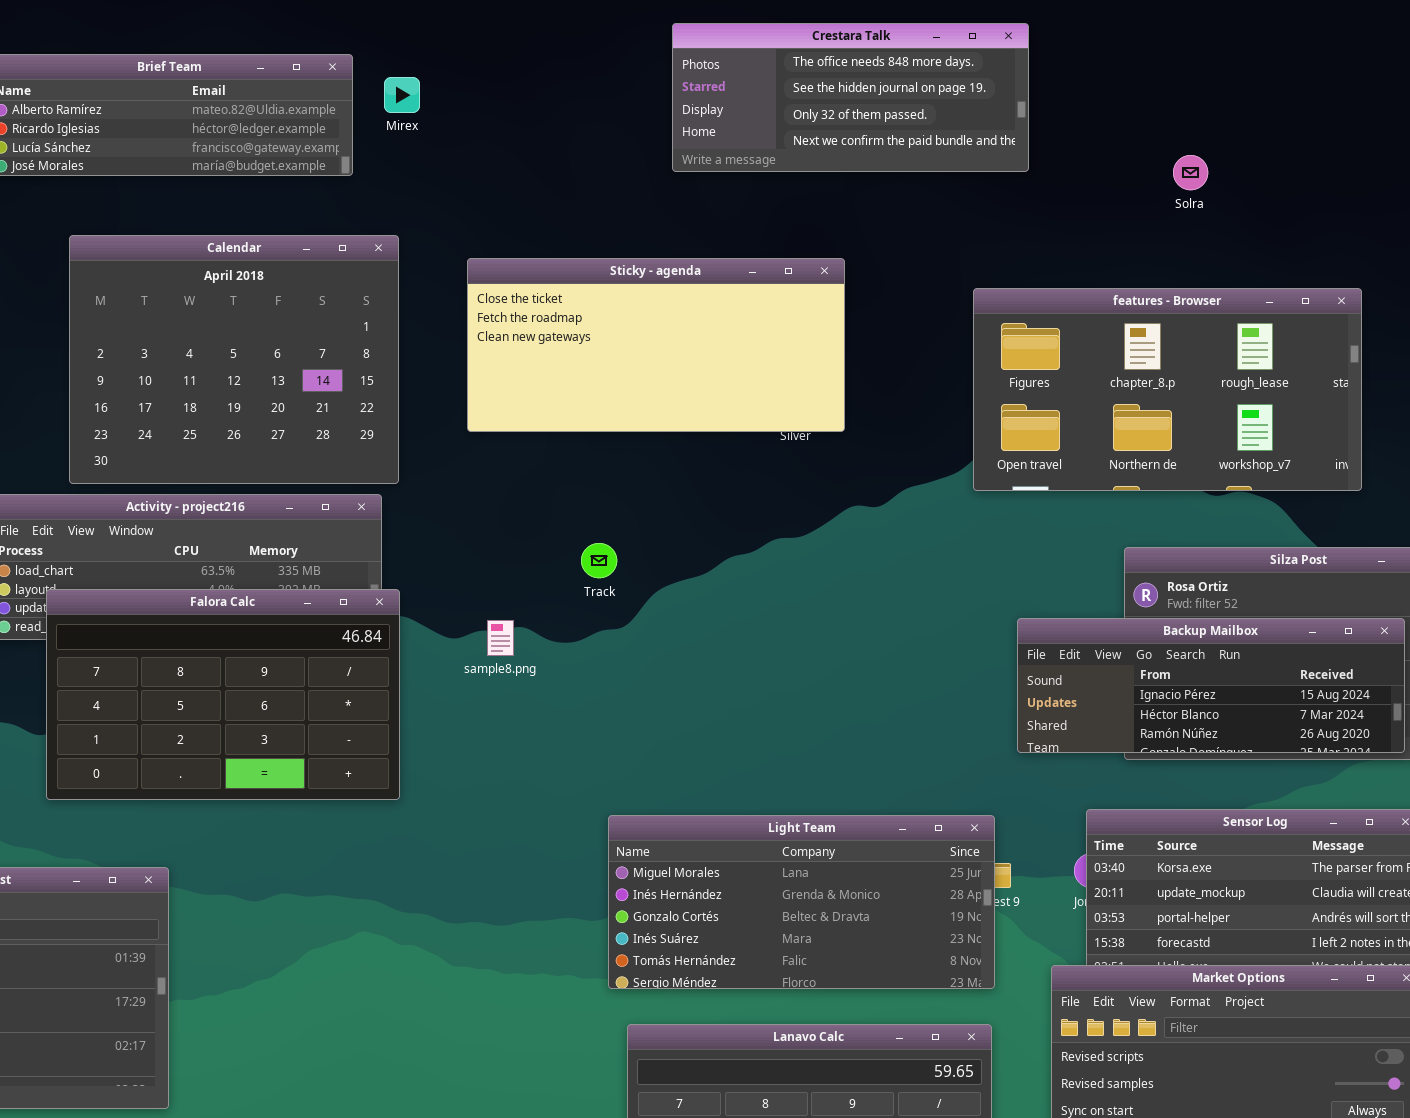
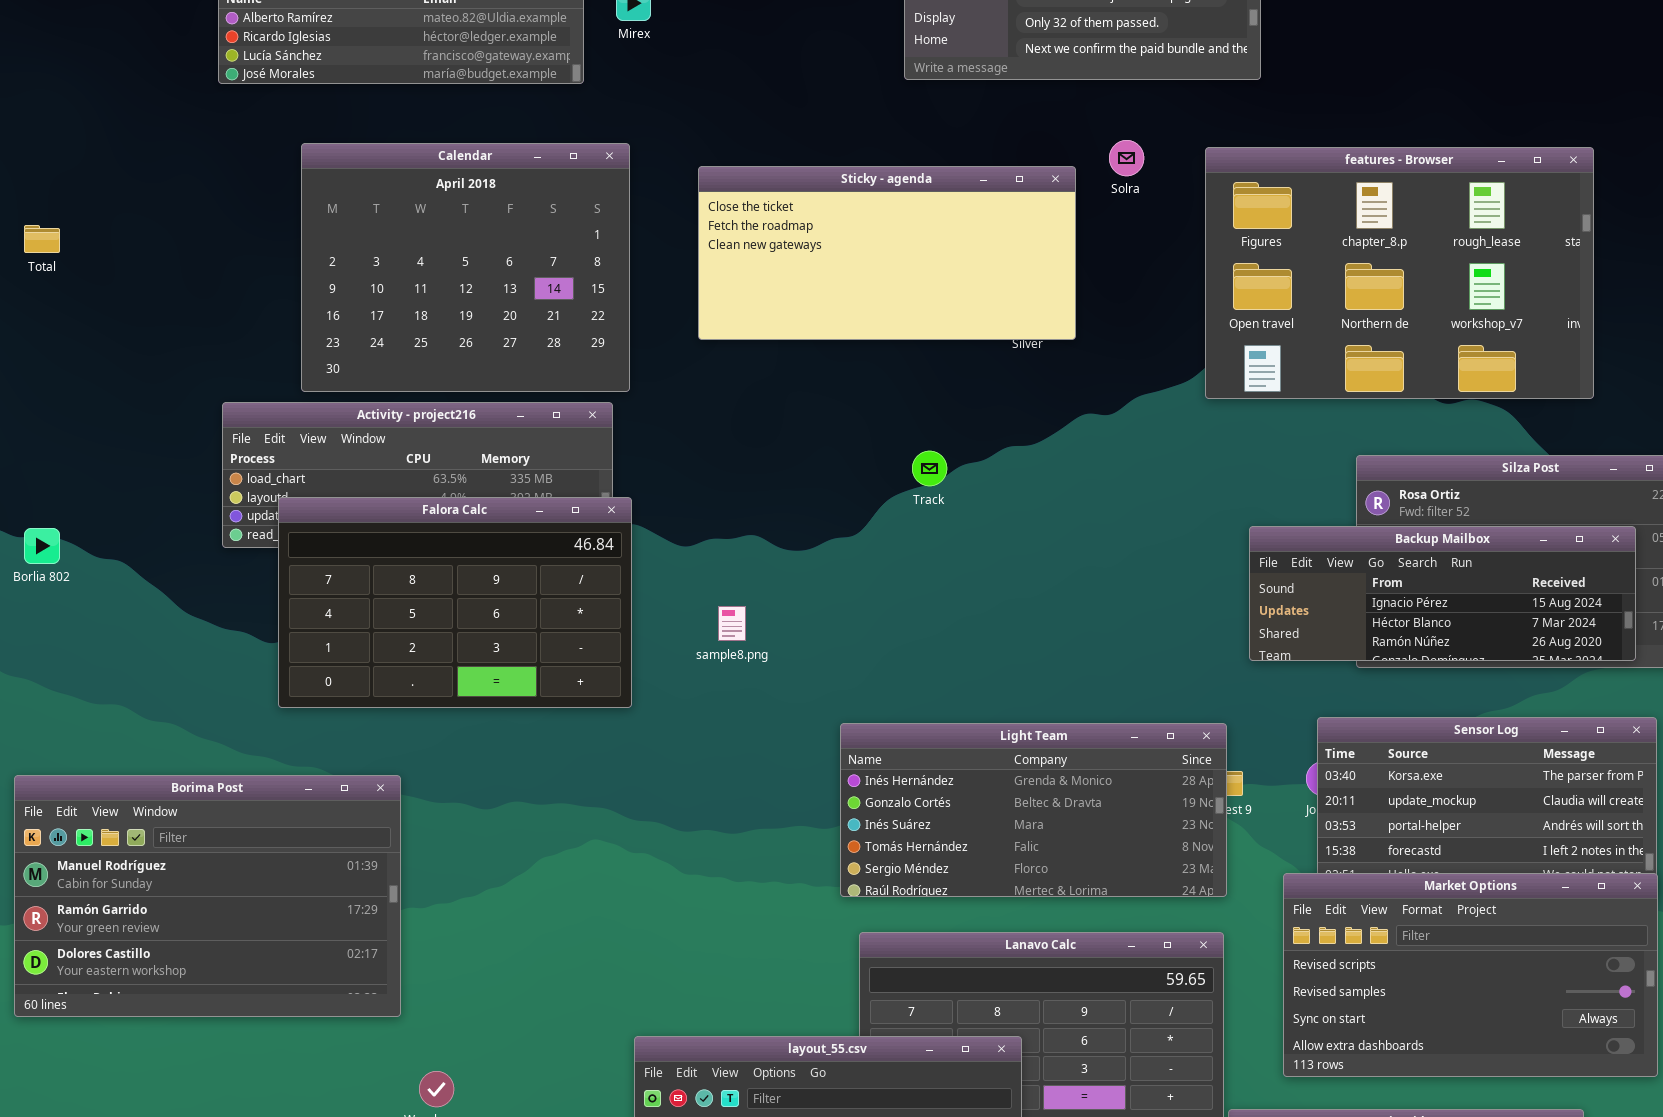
Solra: [1173,155,1208,190] -> [1109,140,1144,176], moved
features - Browser: [973,288,1362,491] -> [1205,147,1594,399], resized
Track: [581,543,617,578] -> [912,451,947,486], moved
sample8.png: [487,620,514,656] -> [718,606,746,641], moved
Light Team: [608,815,995,989] -> [840,723,1227,897], scrolled down 1 row

